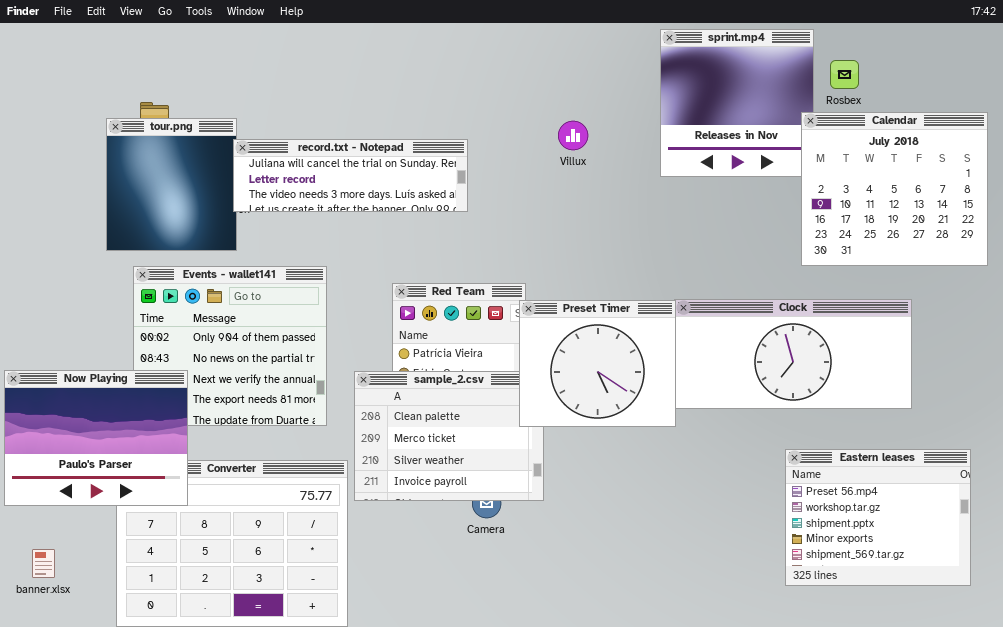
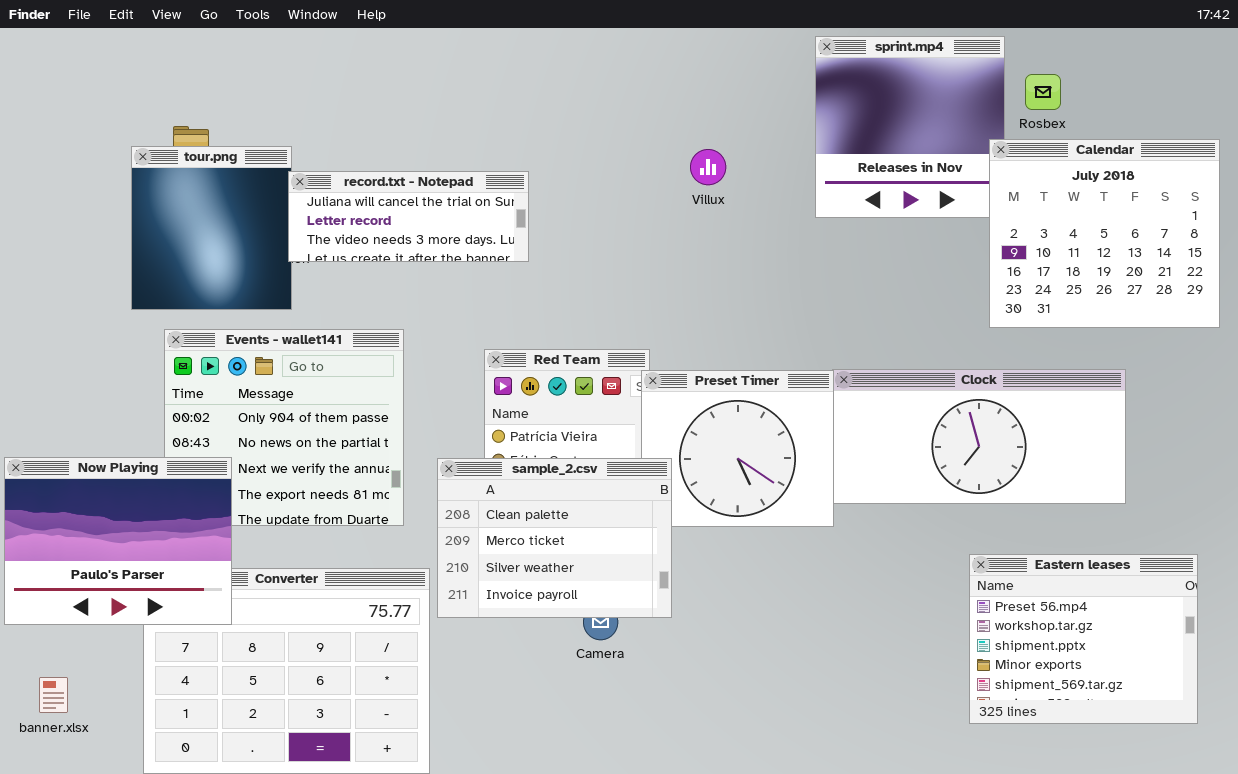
record.txt - Notepad: [233,139,468,212] -> [288,171,529,262], resized
sample_2.csv: [354,371,544,501] -> [437,458,672,618], raised

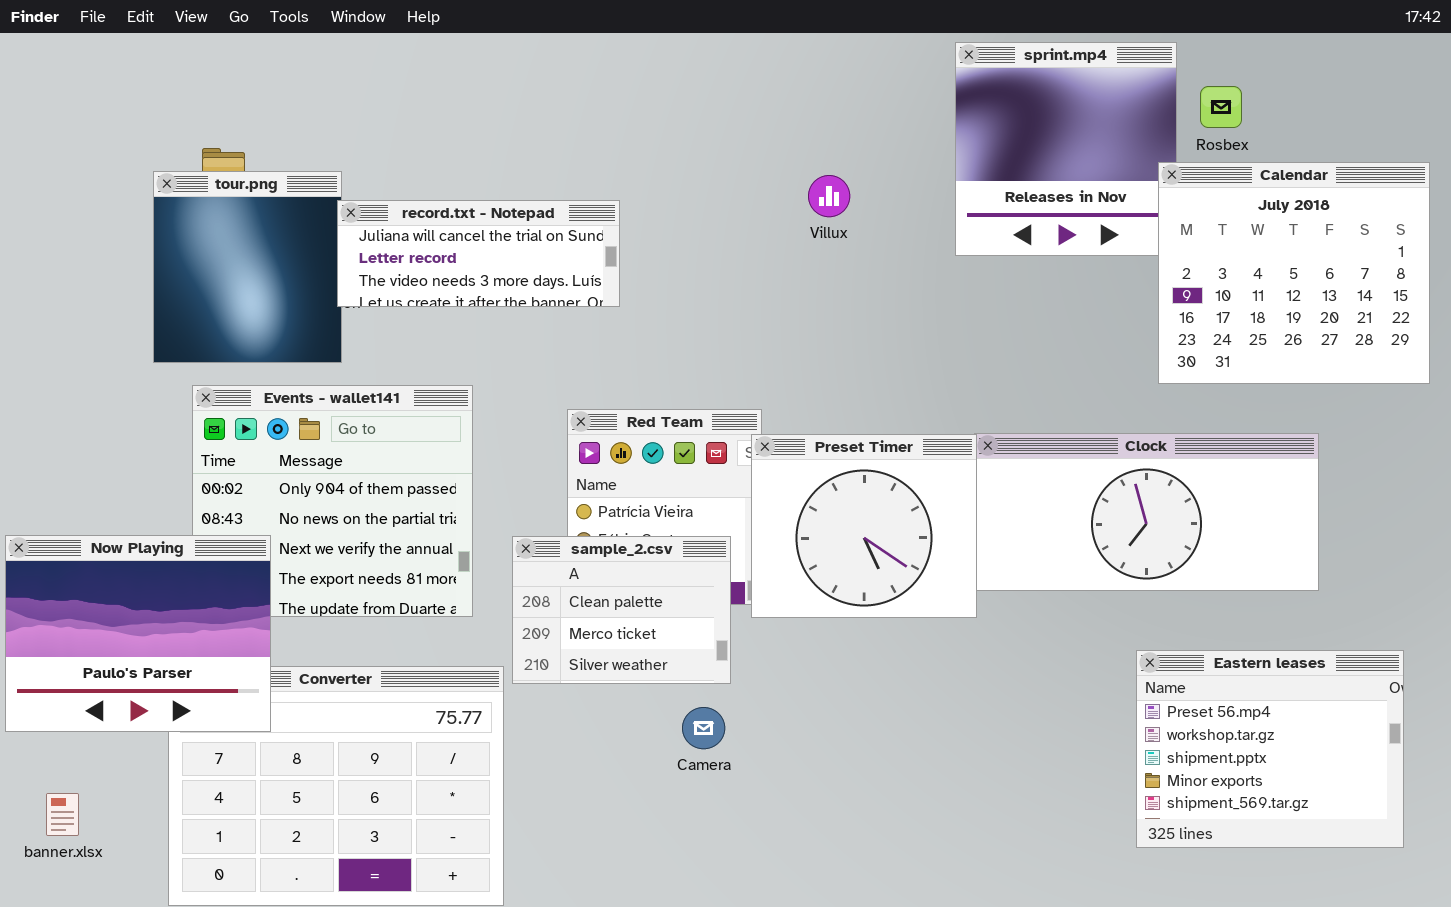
sample_2.csv: [437,458,672,618] -> [512,536,731,684], resized

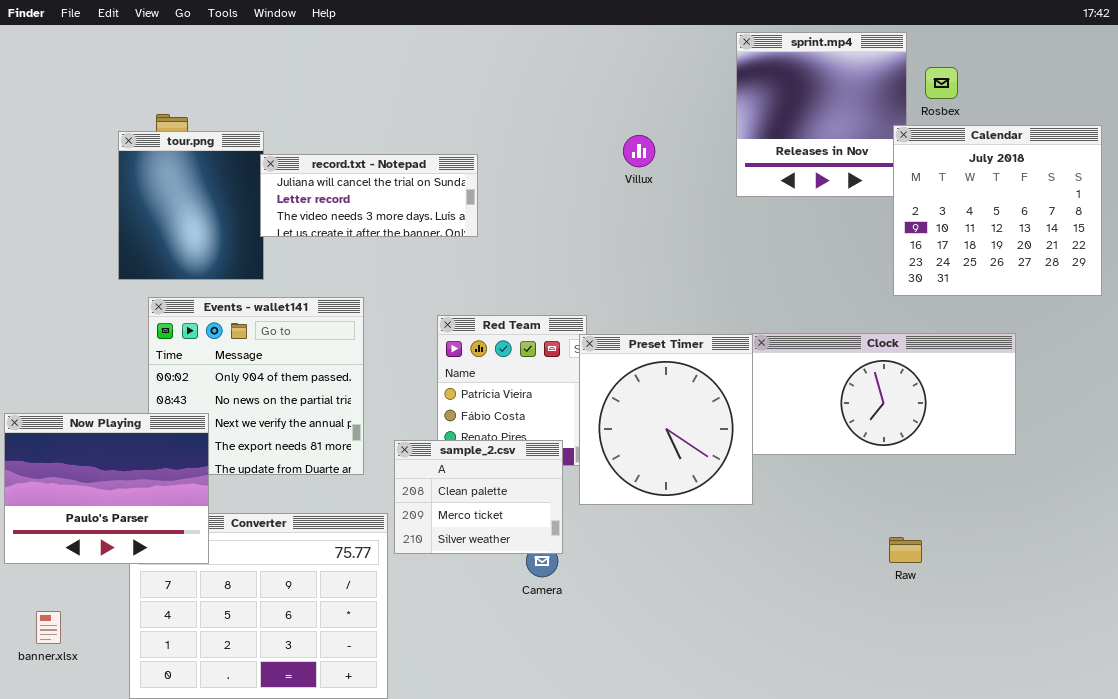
Preset Timer: [751,434,977,618] -> [579,334,753,505], resized
sample_2.csv: [512,536,731,684] -> [394,440,563,554], moved
Eastern leases: [1136,650,1404,848] -> none, closed

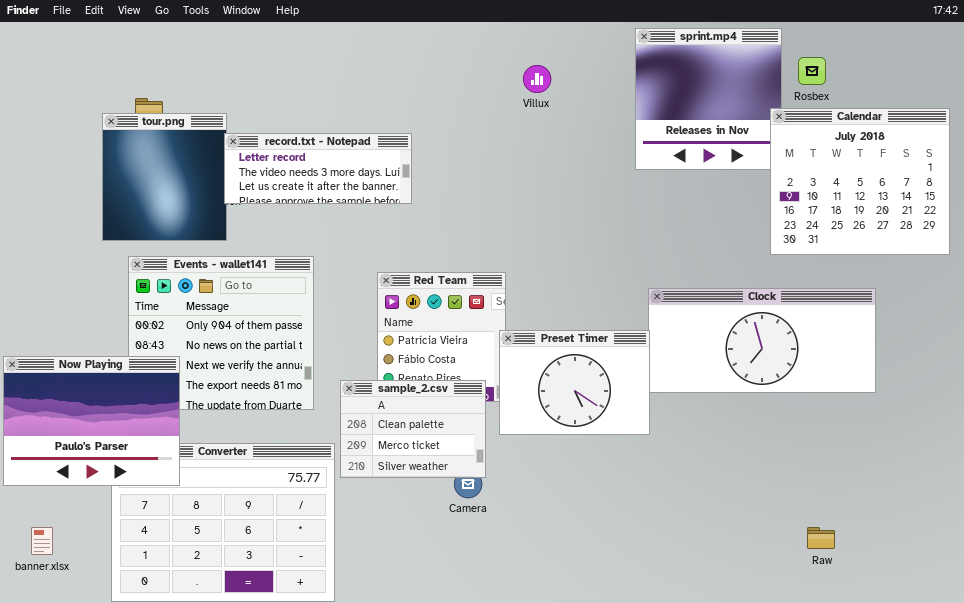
Villux: [623,135,655,167] -> [523,65,551,93], moved
record.txt - Notepad: [260,154,478,237] -> [224,133,412,204], scrolled down 1 row
Preset Timer: [579,334,753,505] -> [499,330,650,435], resized
Raw: [889,537,922,563] -> [807,527,835,549], moved

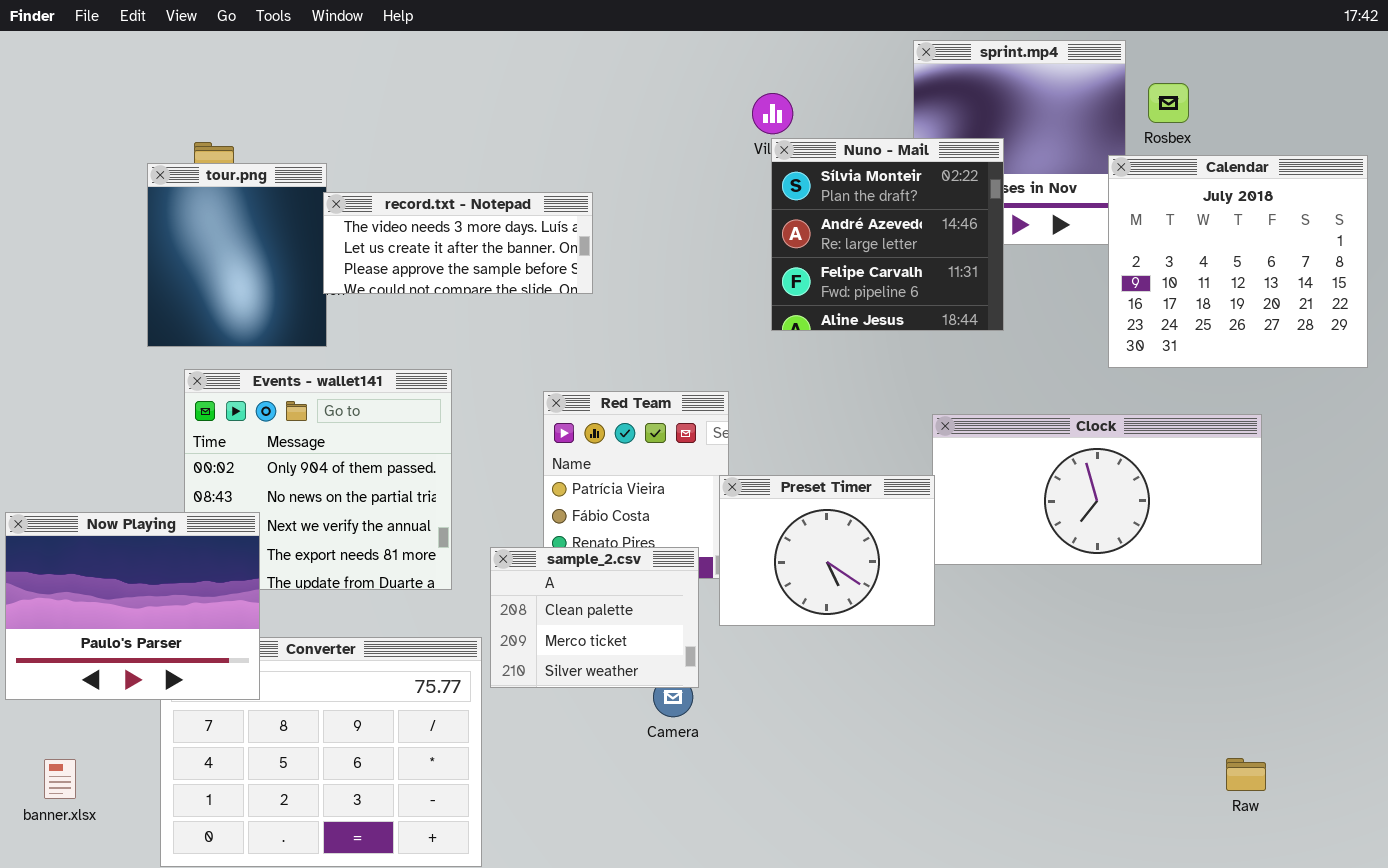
Nuno - Mail: none -> [771,138,1004,331], opened
record.txt - Notepad: [224,133,412,204] -> [323,192,593,294], scrolled down 1 row
Raw: [807,527,835,549] -> [1226,758,1266,791], moved

